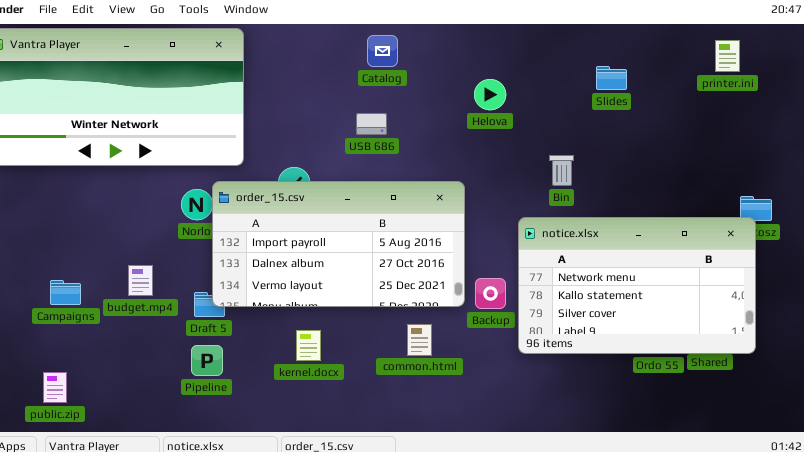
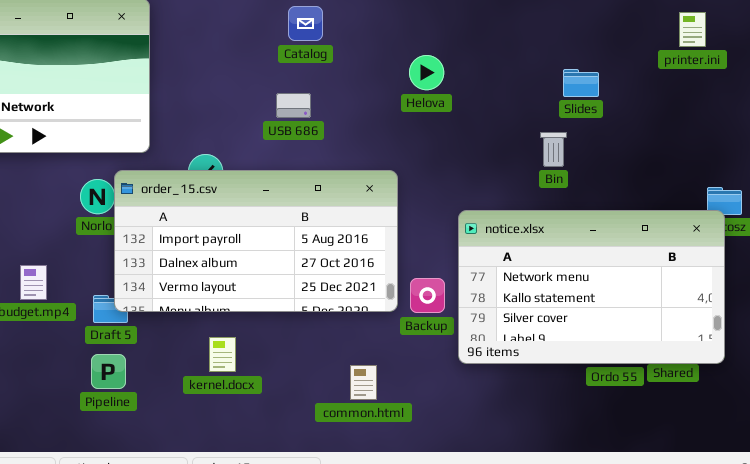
Slides: [596,66,627,90] -> [563,69,599,97], moved
Bin: [549,155,574,186] -> [540,132,567,167], moved
common.html: [407,324,432,356] -> [350,365,377,400], moved

